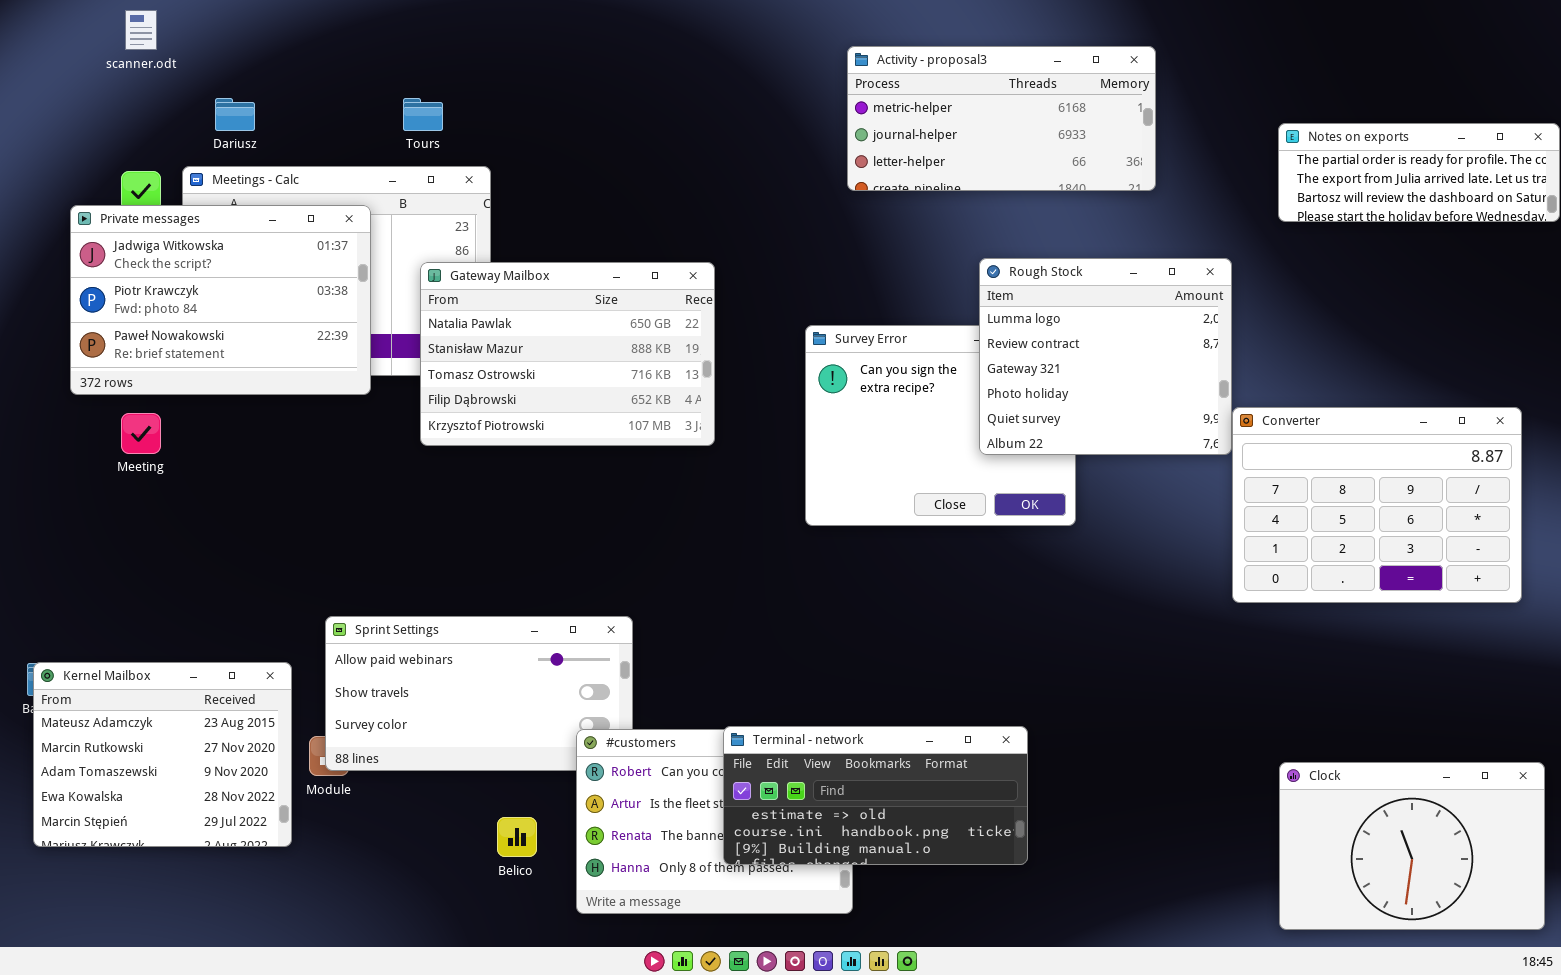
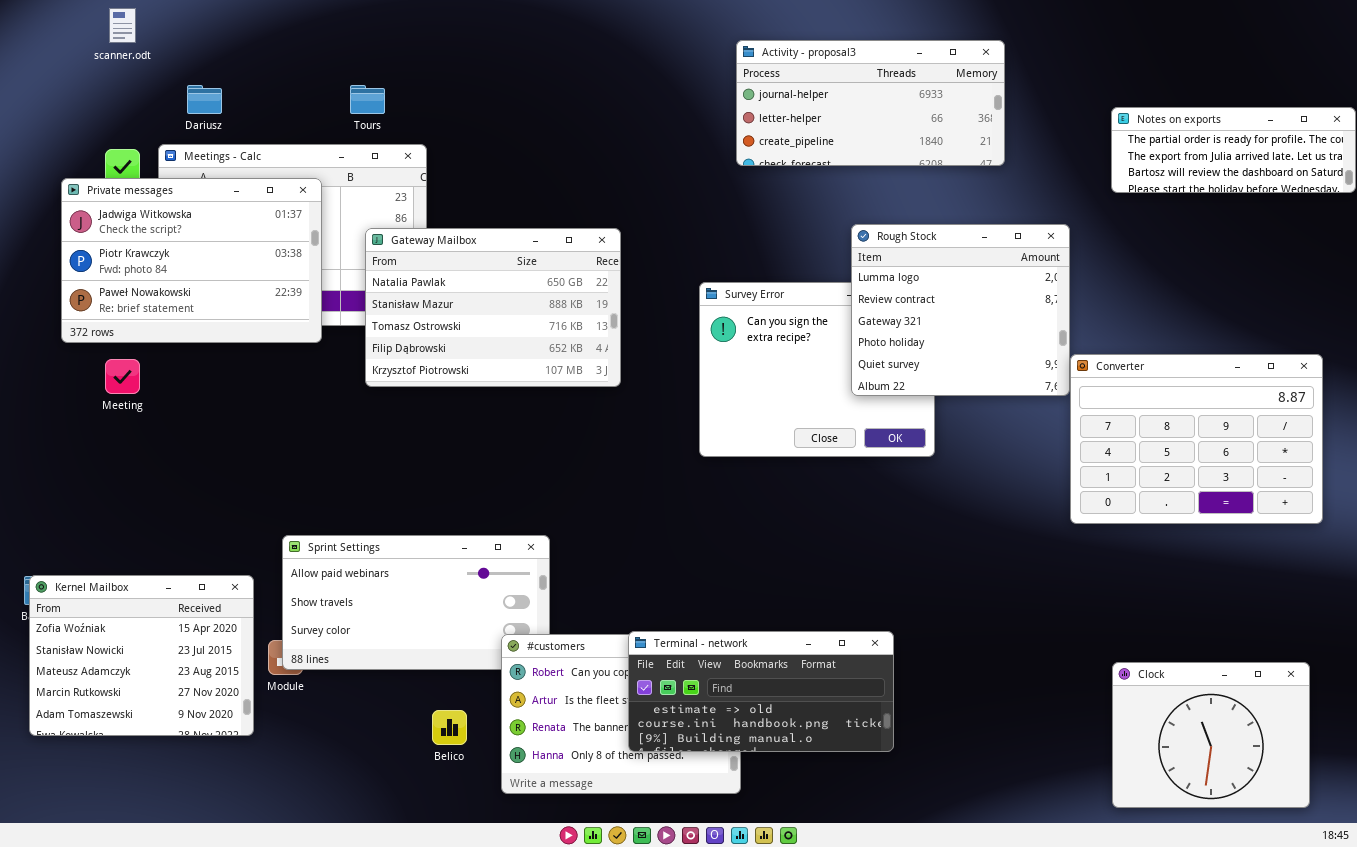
Activity - proposal3: [847,46,1156,191] -> [736,40,1005,166], scrolled down 1 row
Kernel Mailbox: [33,662,292,847] -> [29,575,254,736], scrolled up 2 rows
Clock: [1279,762,1545,930] -> [1112,662,1310,808], resized

